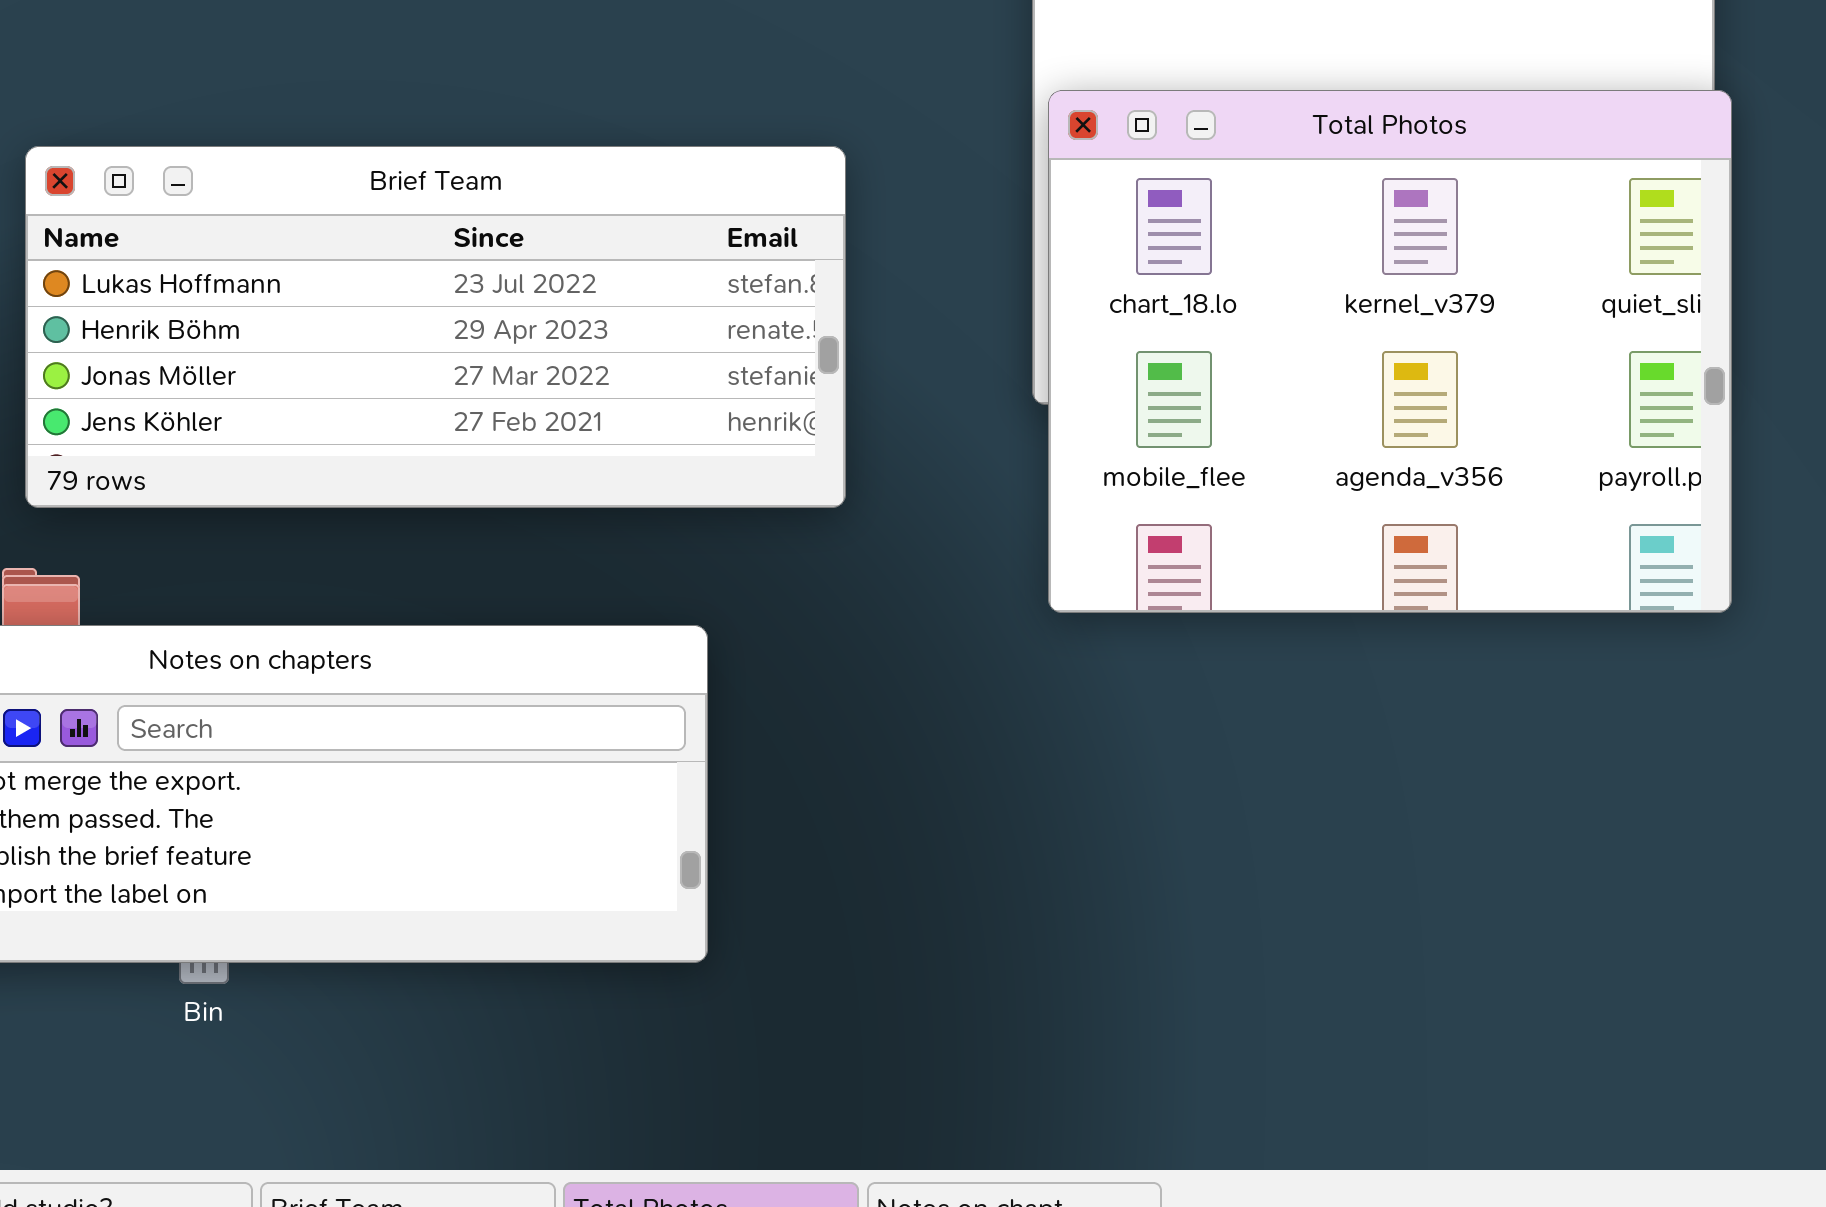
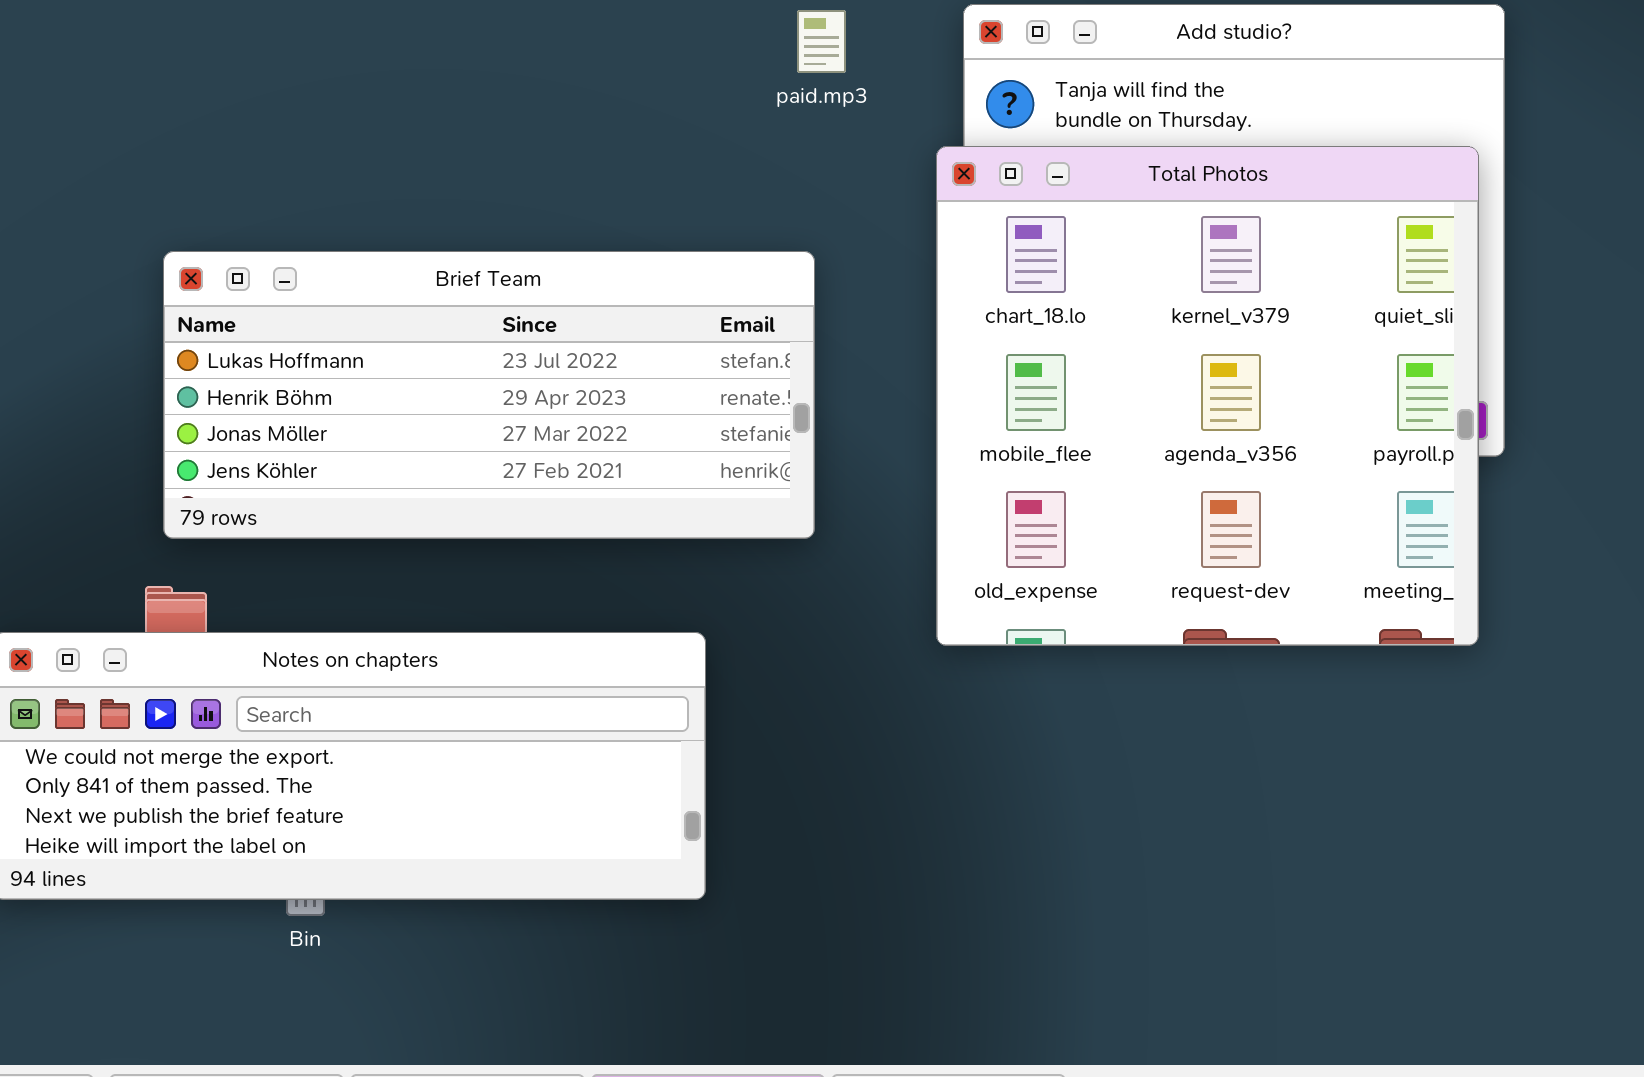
Total Photos: [1048,90,1732,613] -> [936,146,1479,646], moved, resized

